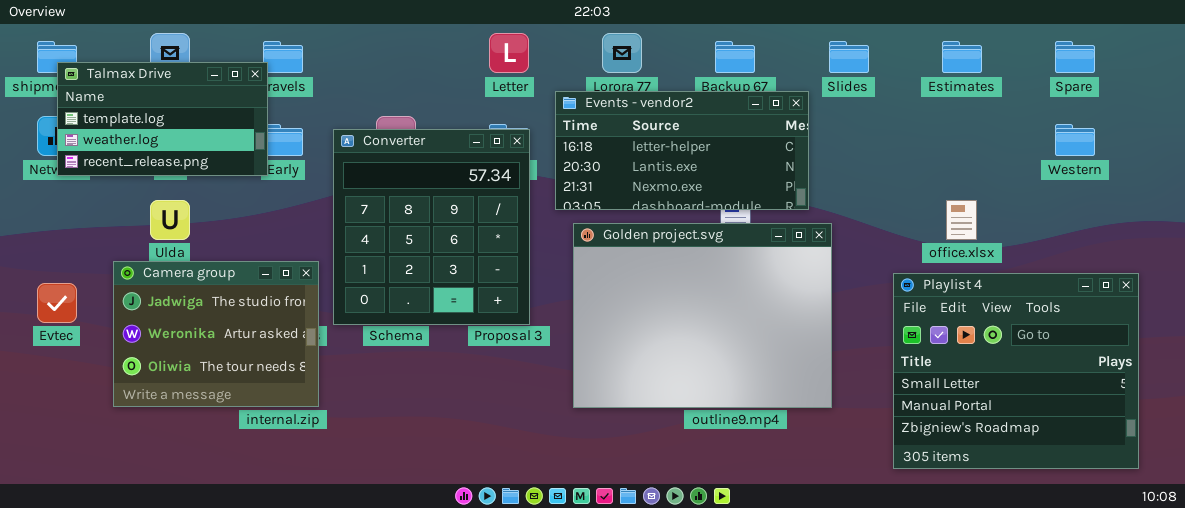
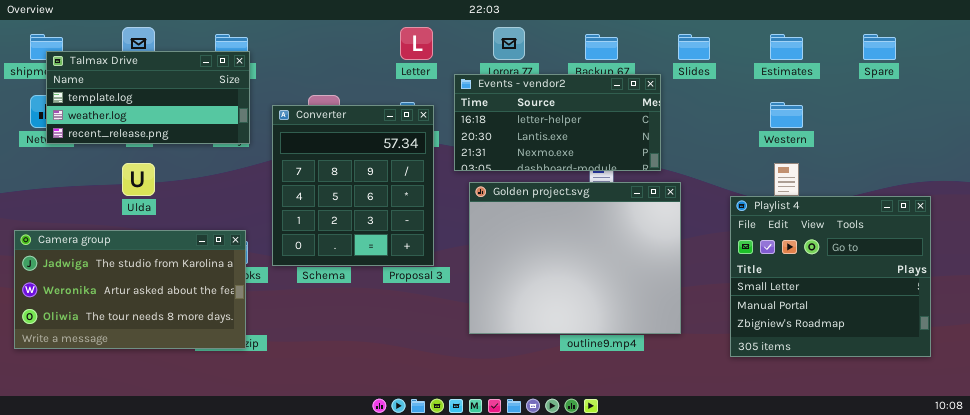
Talmax Drive: [57,62,268,176] -> [46,51,250,144], resized
Western: [1055,124,1095,156] -> [770,102,803,128], moved
Camera group: [113,261,319,407] -> [14,230,246,349], moved, resized
Playlist 4: [893,273,1139,469] -> [730,196,931,357], moved

